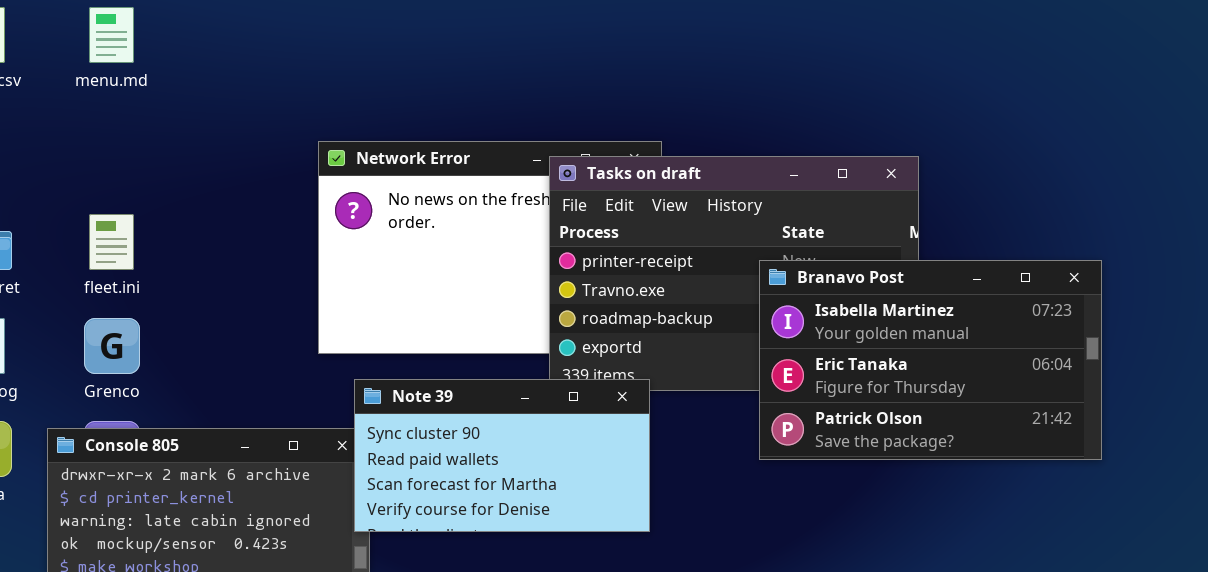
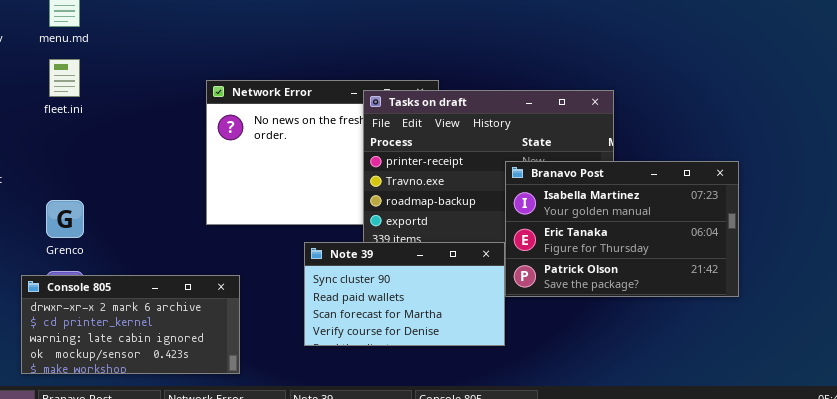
fleet.ini: [89,214,134,270] -> [49,59,80,97], moved
Note 39: [354,379,650,532] -> [304,242,505,346], moved

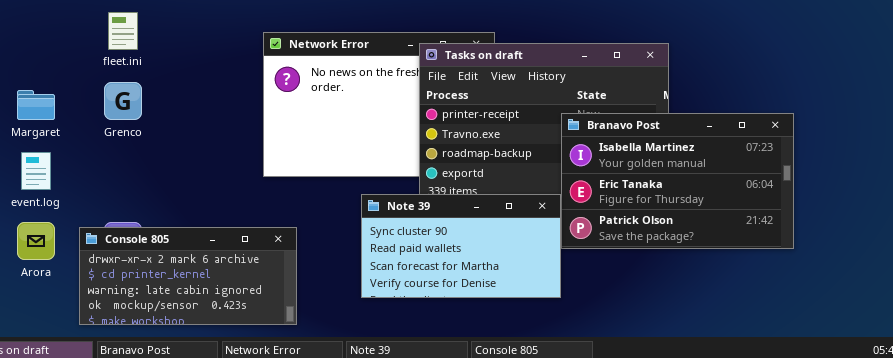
Grenco: [46,200,84,238] -> [104,82,142,120], moved

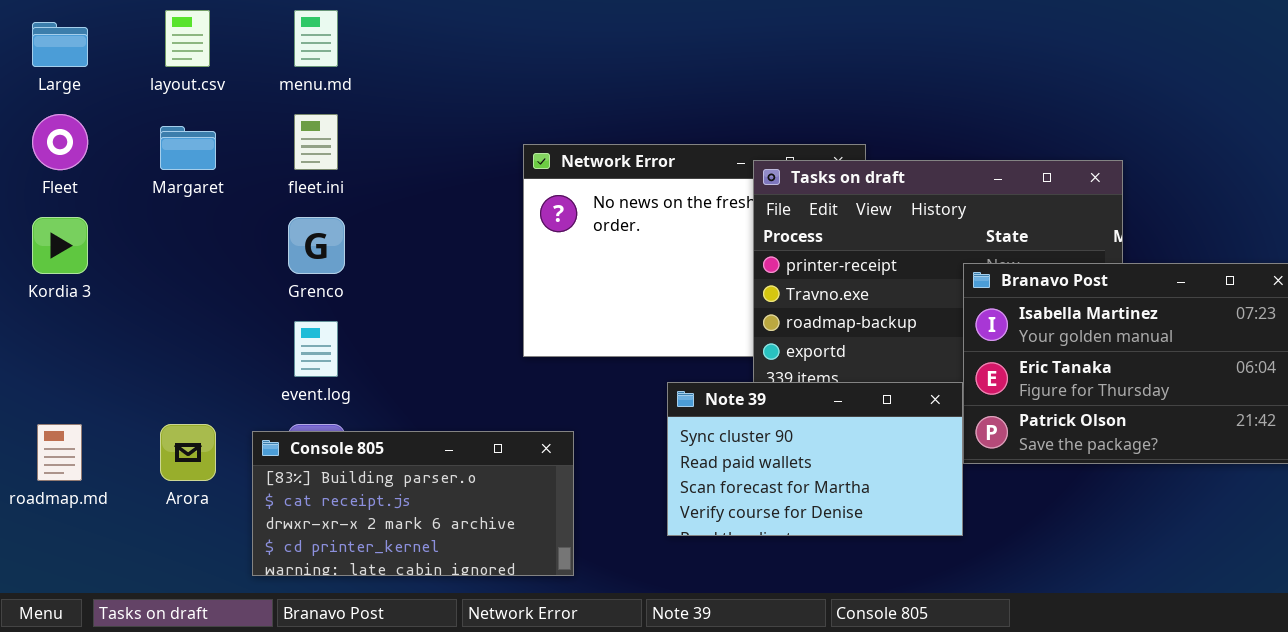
Margaret: [17,90,55,120] -> [160,126,216,170], moved
event.log: [21,152,51,190] -> [294,321,338,377], moved
Console 805: [79,227,297,325] -> [252,431,574,576], scrolled up 2 rows

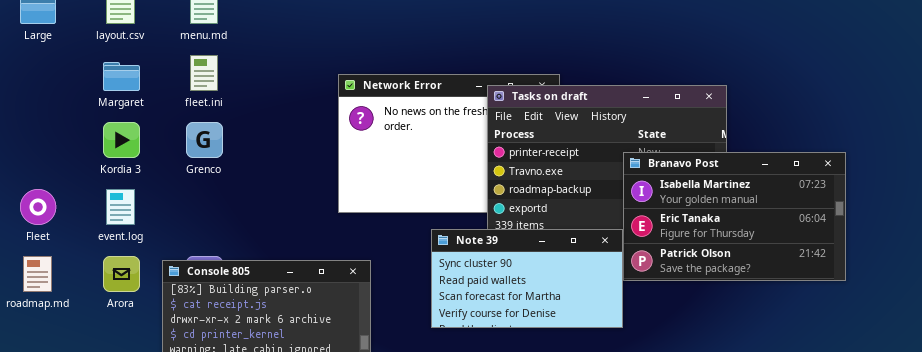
Fleet: [32,114,88,170] -> [20,189,56,225], moved
Kordia 3: [32,217,88,274] -> [103,122,140,158], moved
event.log: [294,321,338,377] -> [106,189,135,225], moved

